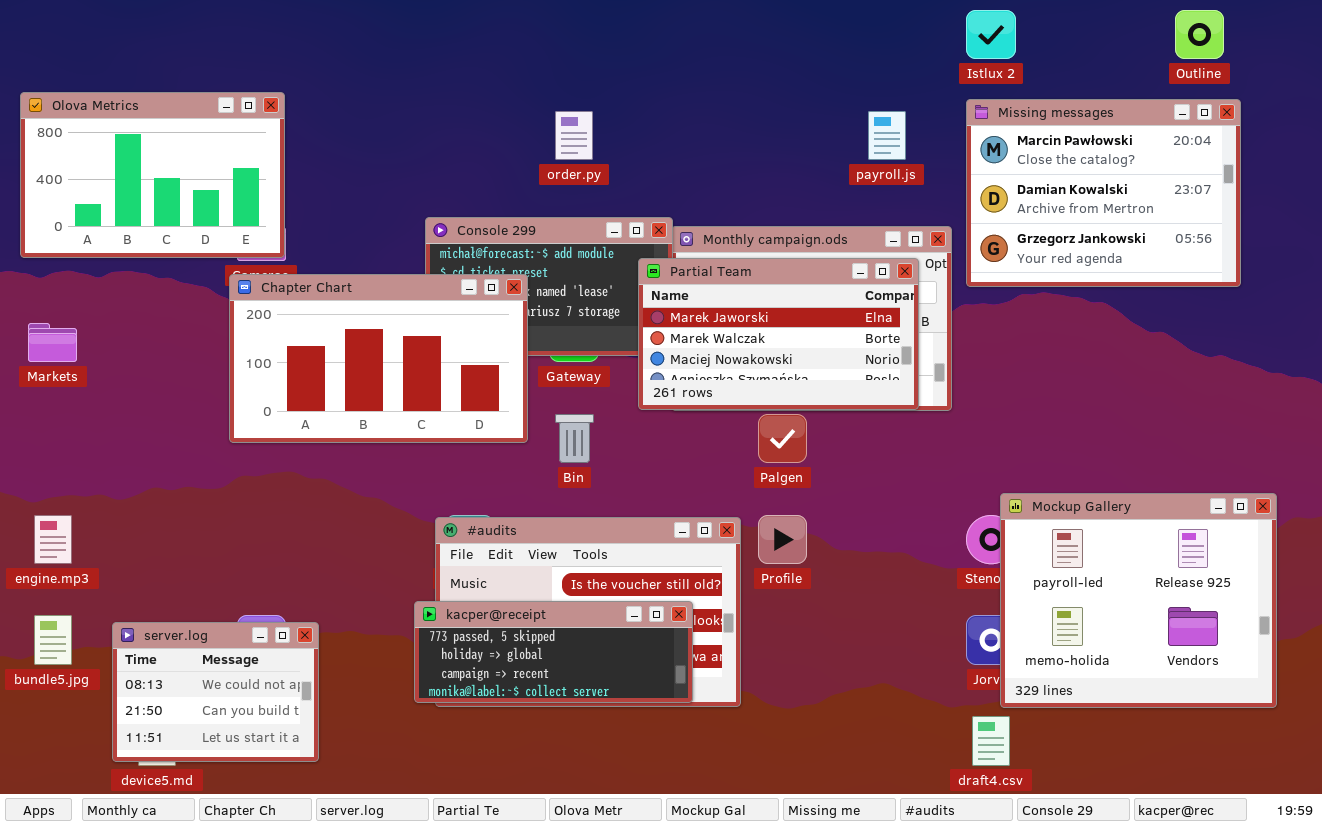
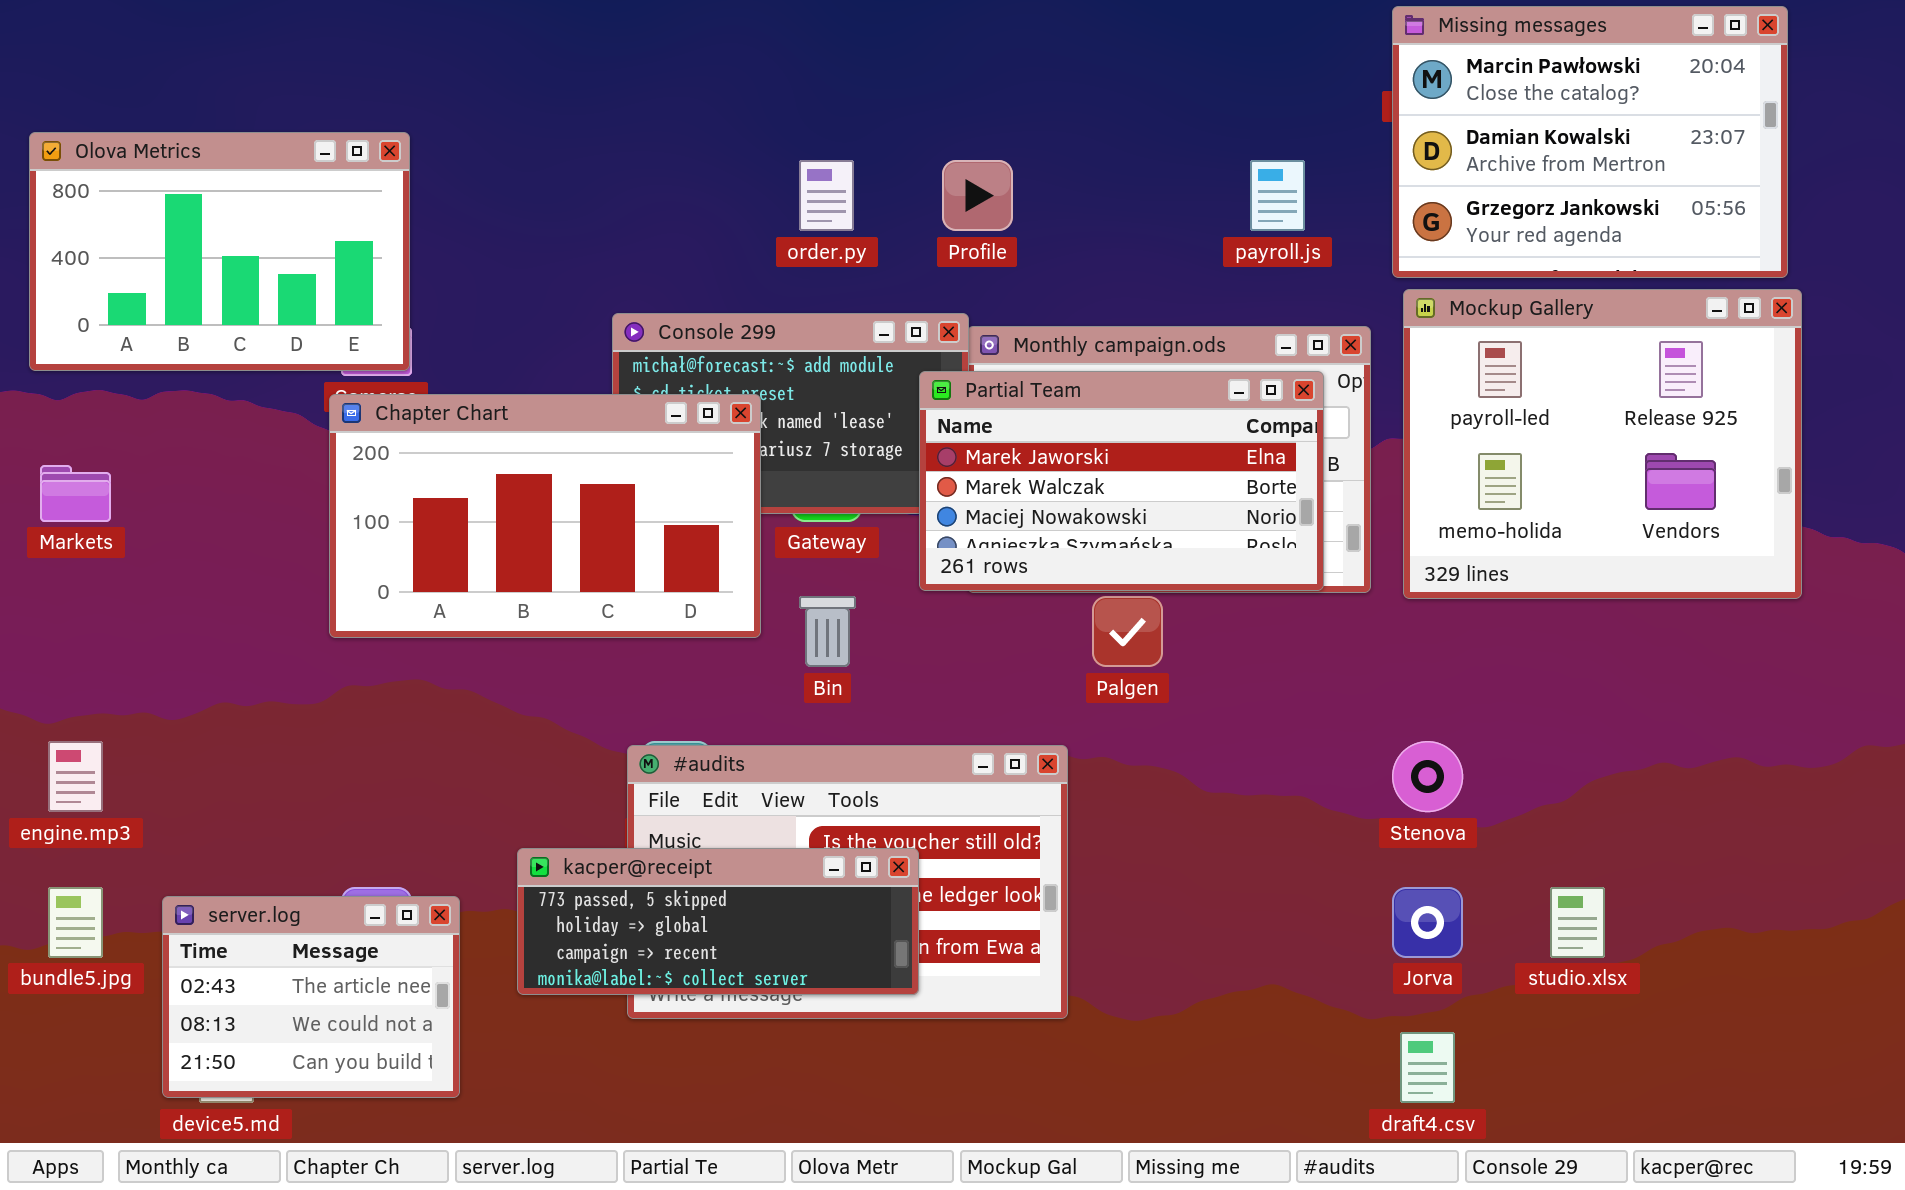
Missing messages: [966,99,1241,287] -> [1392,6,1788,278], moved
Mockup Gallery: [1000,493,1277,708] -> [1403,289,1802,599], moved
Profile: [758,515,807,564] -> [942,160,1013,231], moved
kacper@receipt: [414,601,693,703] -> [517,848,919,995], moved
server.log: [112,622,319,762] -> [162,896,460,1098], scrolled up 1 row

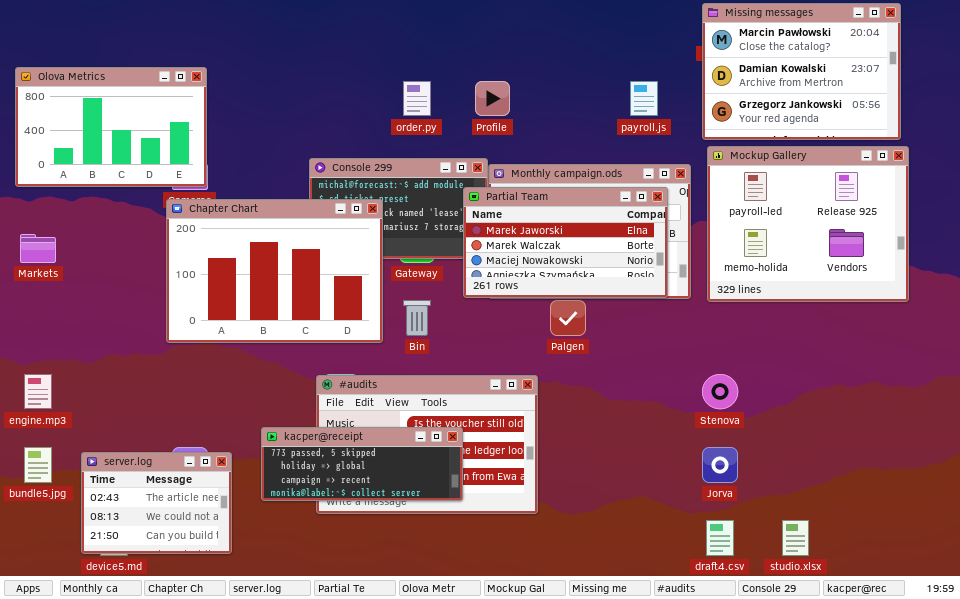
Chapter Chart: [329,394,761,638] -> [166,199,383,343], resized
studio.xlsx: [1550,887,1605,958] -> [782,520,809,556], moved

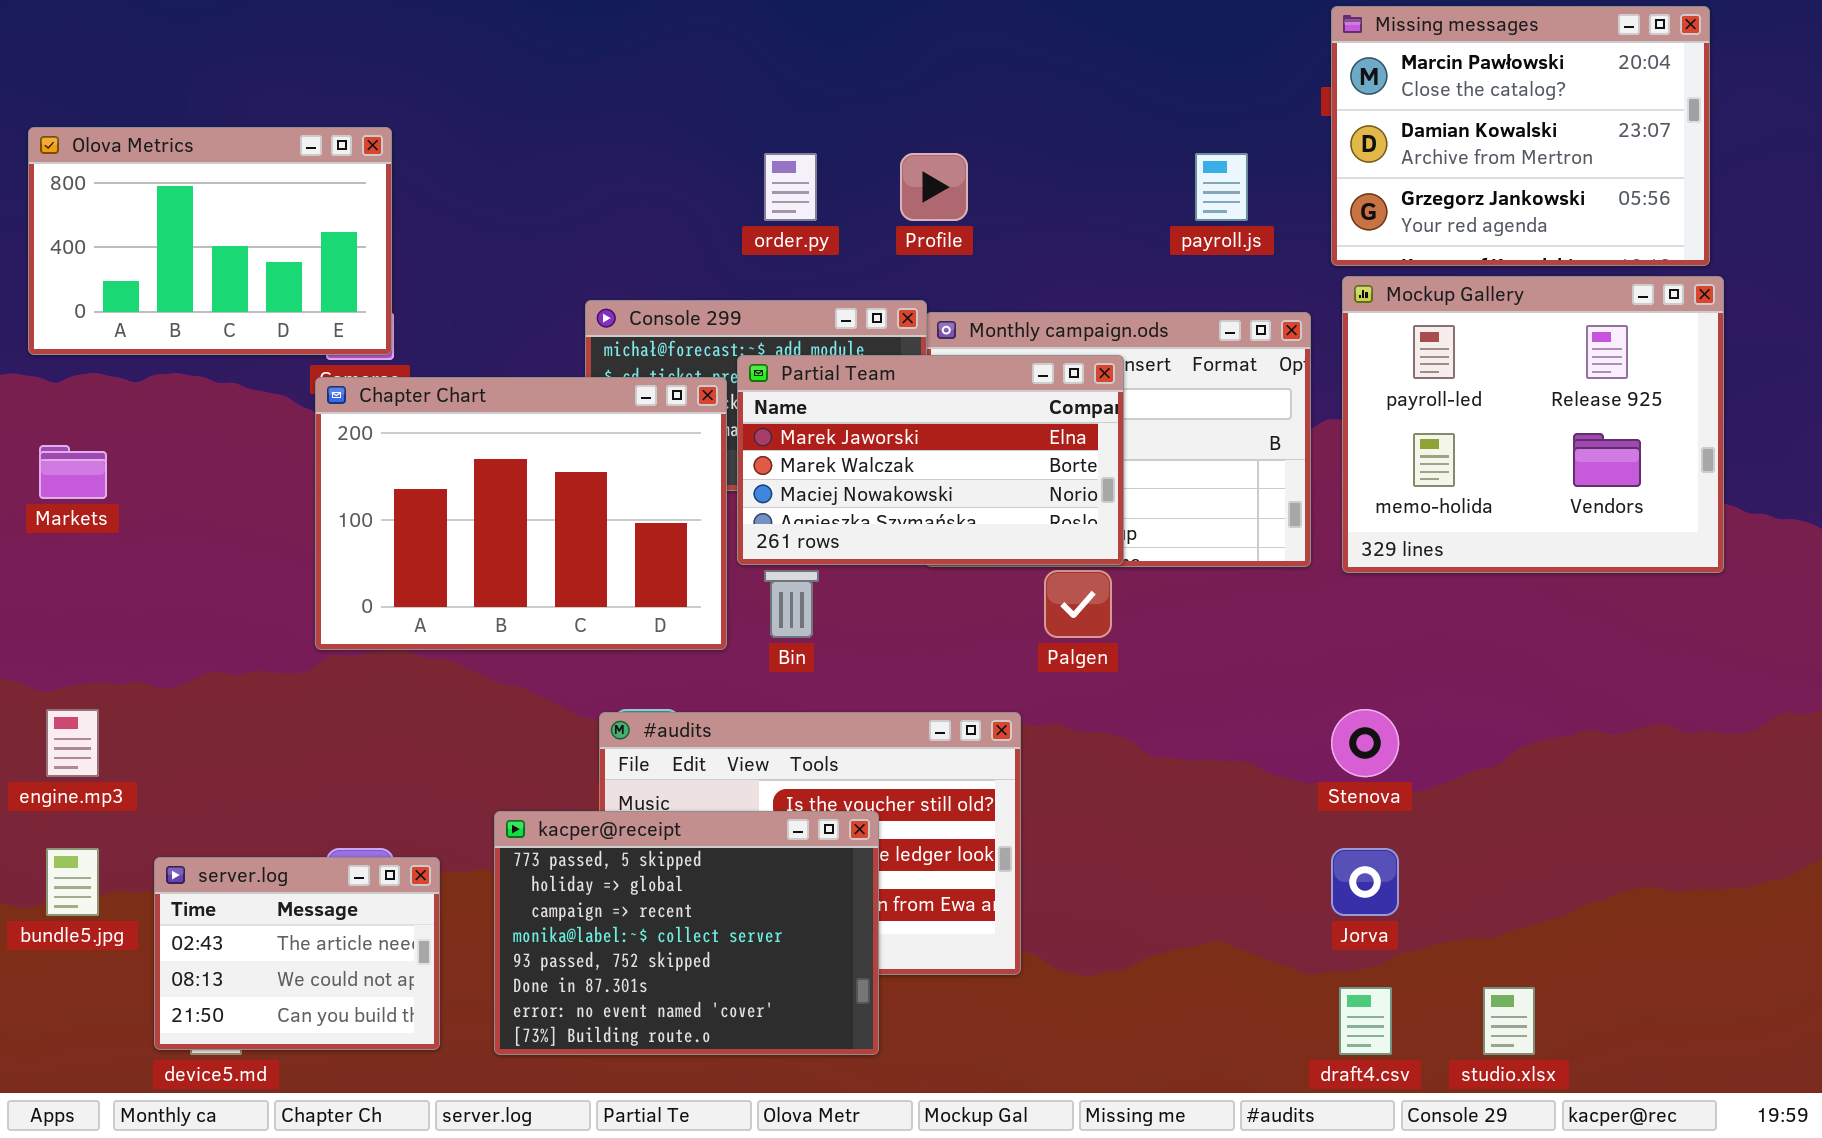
Partial Team: [463,187,668,298] -> [737,355,1124,565], moved
kacper@receipt: [261,427,463,501] -> [494,811,879,1055], resized

